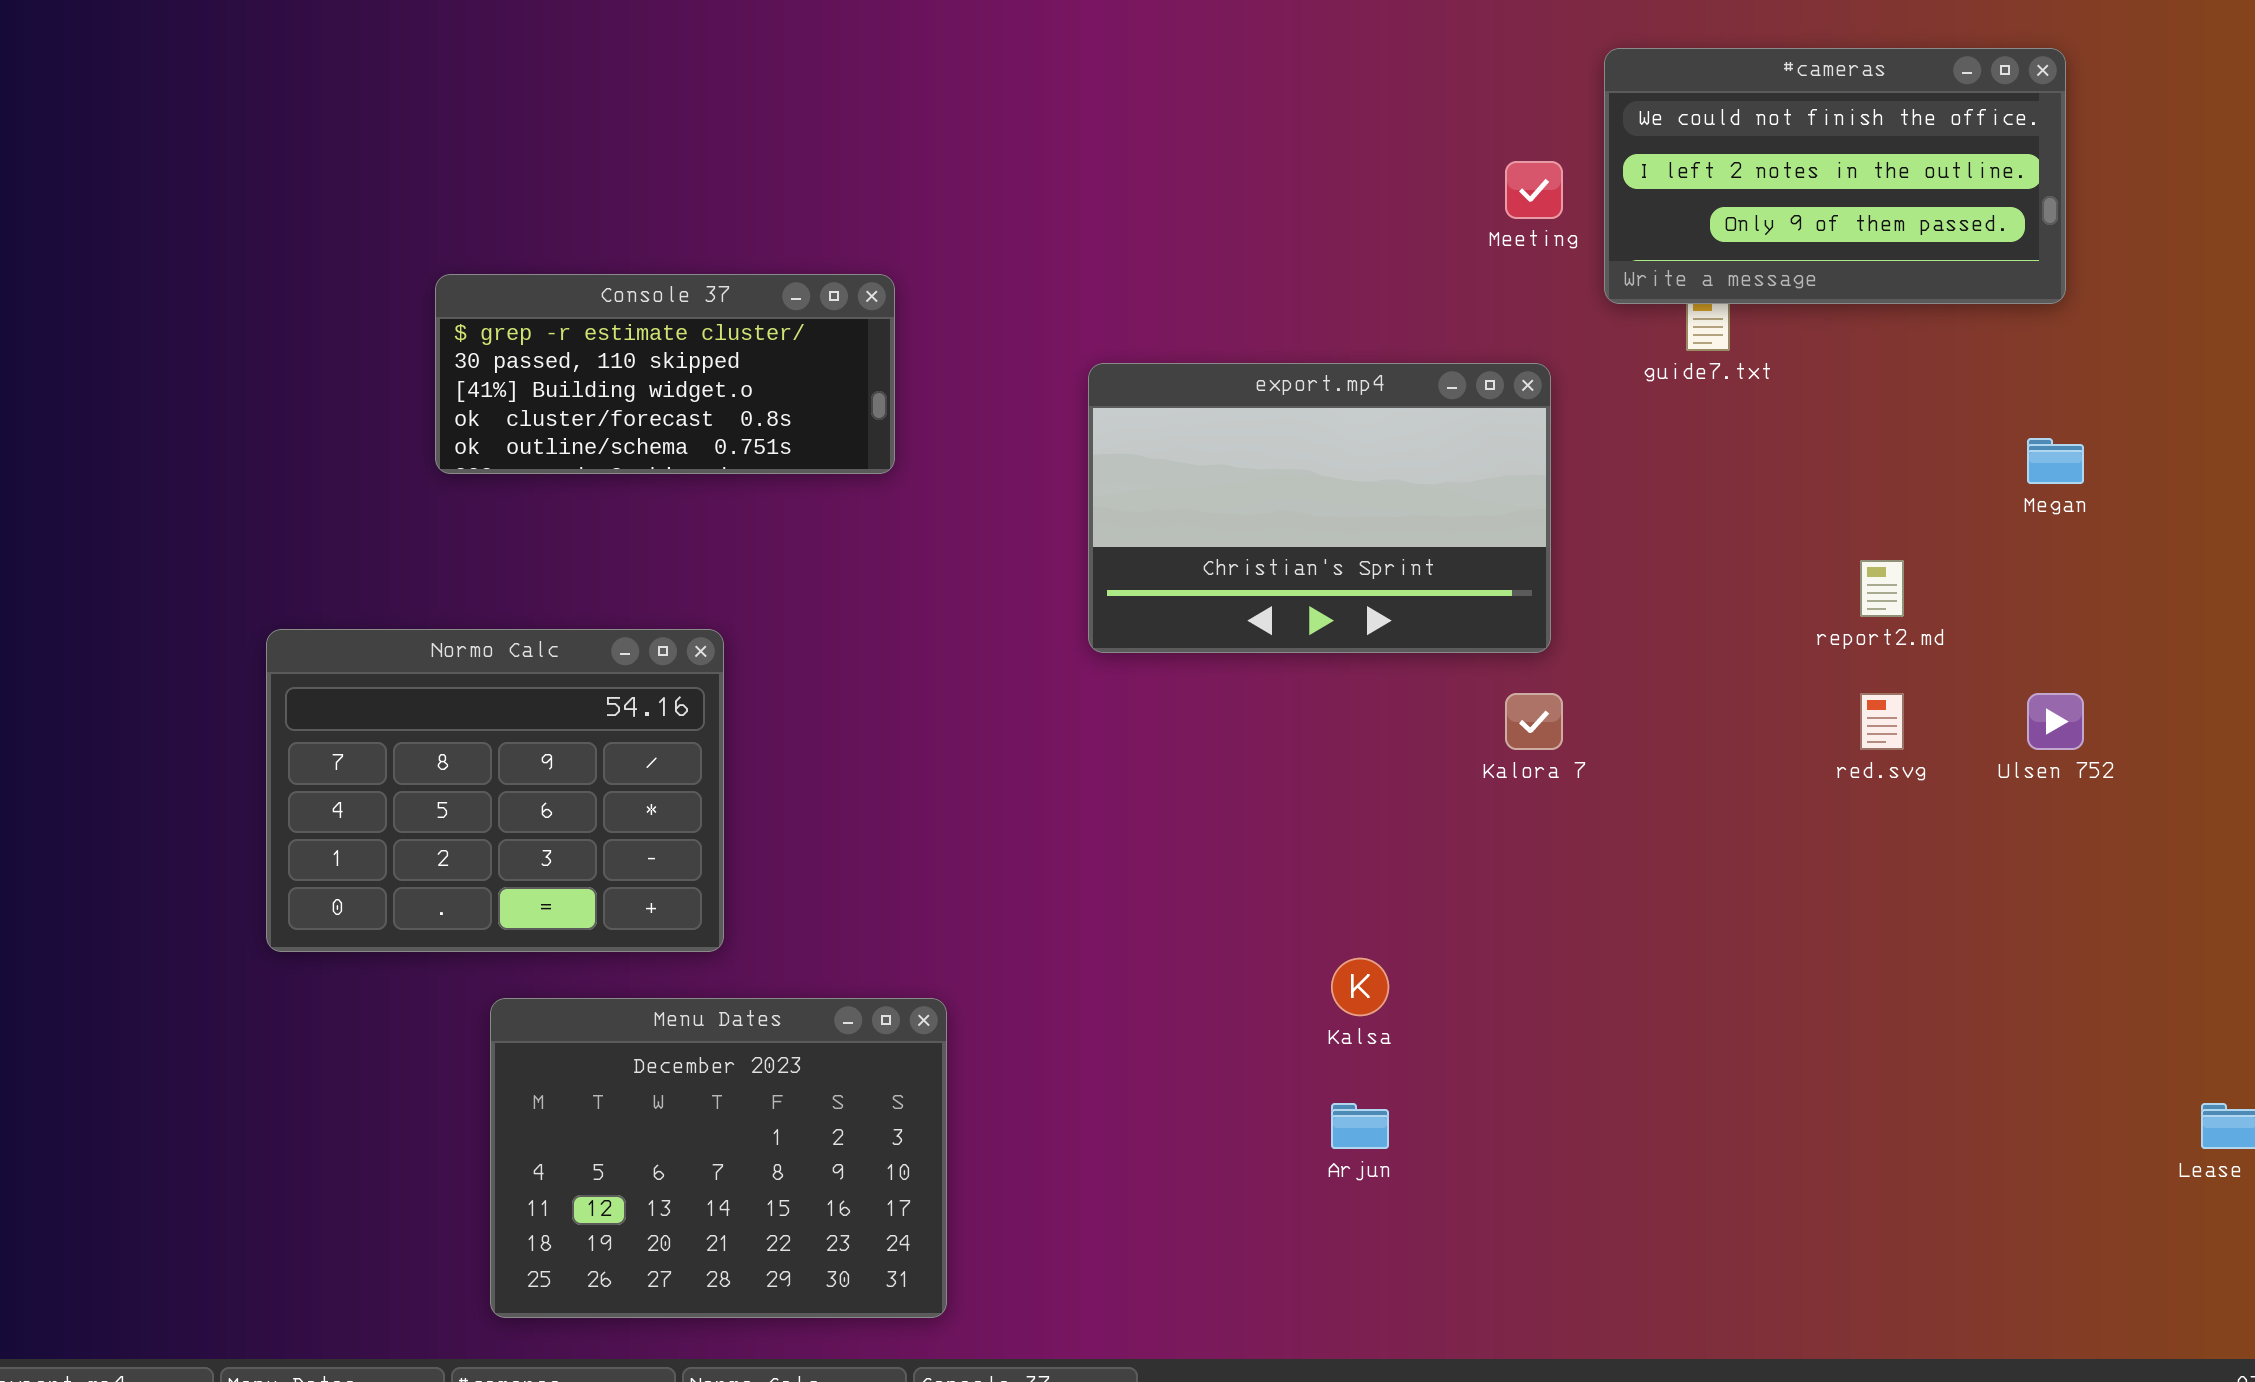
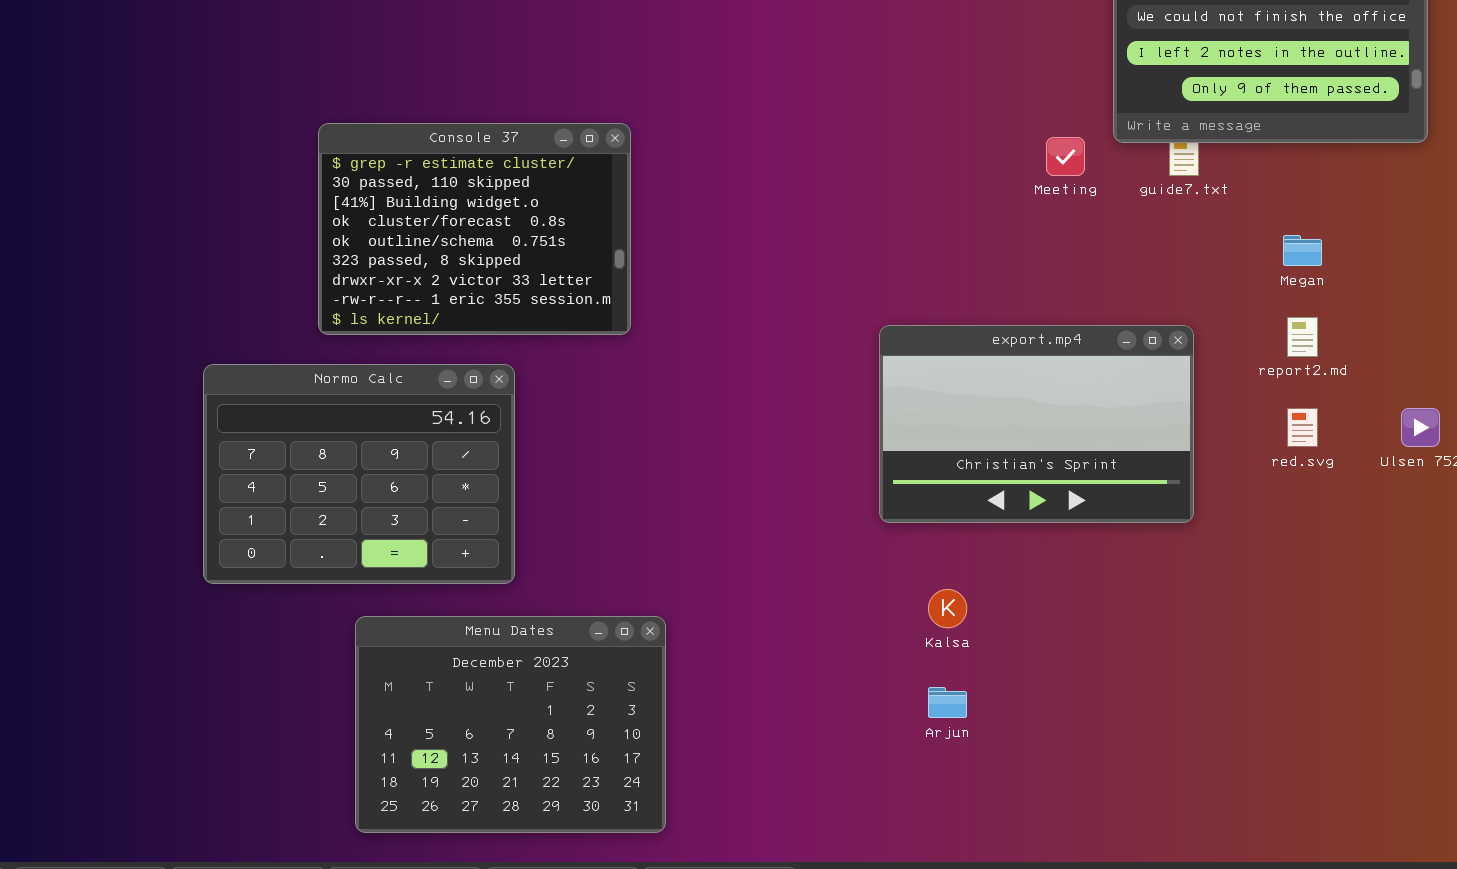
Meeting: [1505,161,1563,219] -> [1046,137,1085,176], moved
Console 37: [435,274,895,474] -> [318,123,631,335], resized
export.mp4: [1088,363,1551,653] -> [879,325,1194,523], moved
Megan: [2027,438,2084,484] -> [1283,235,1322,266], moved

